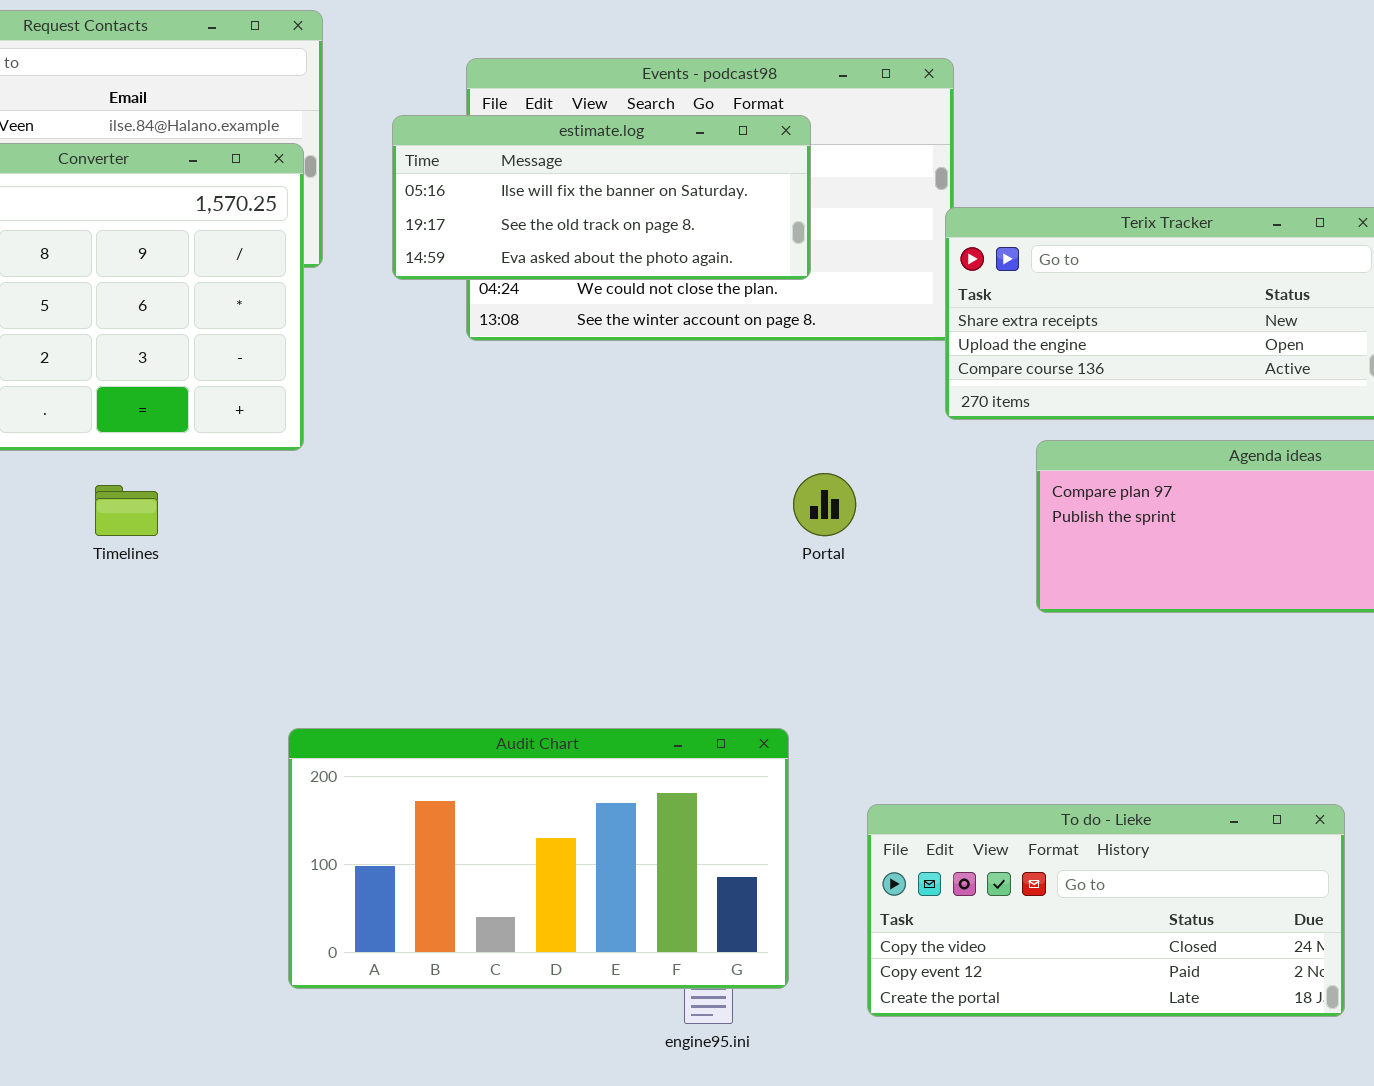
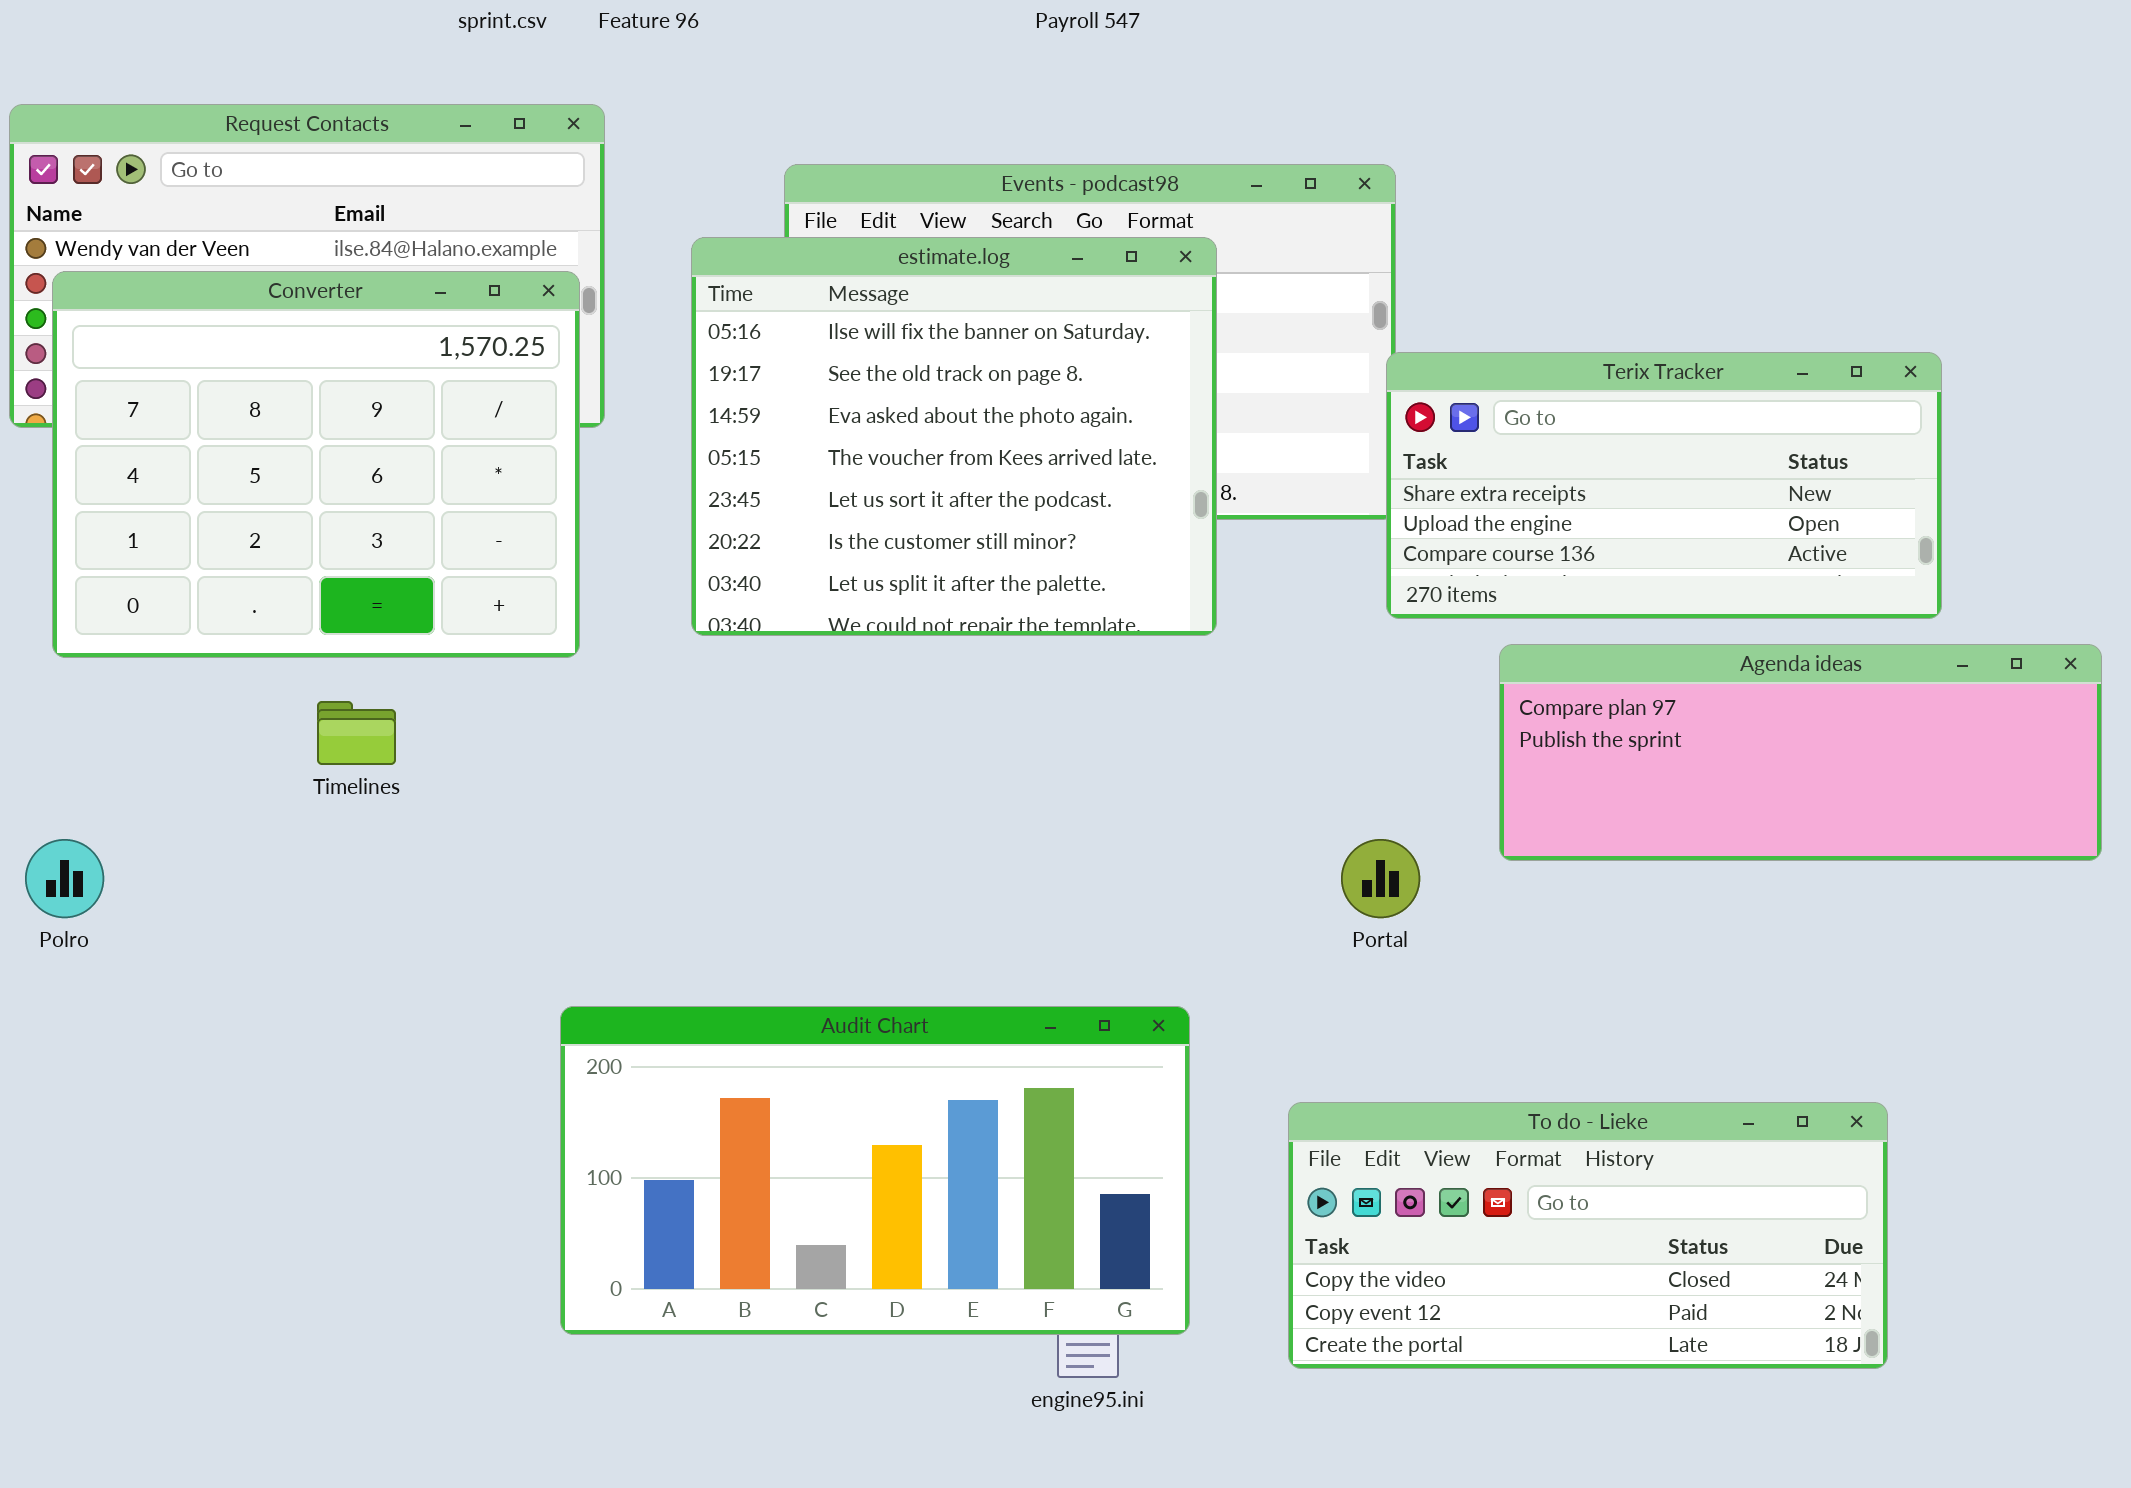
estimate.log: [392,115,811,280] -> [691,237,1217,636], resized
Portal: [793,473,856,536] -> [1341,839,1420,918], moved

